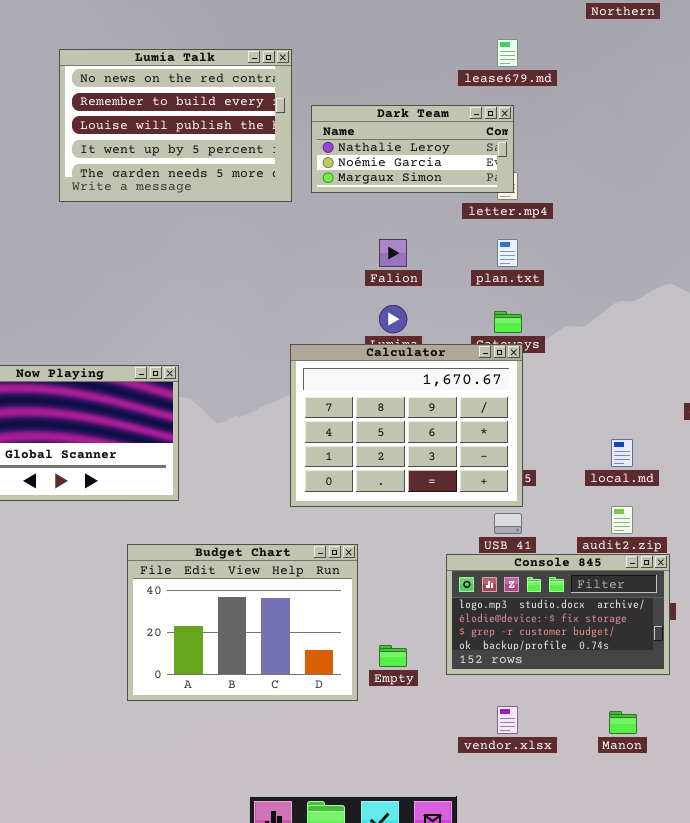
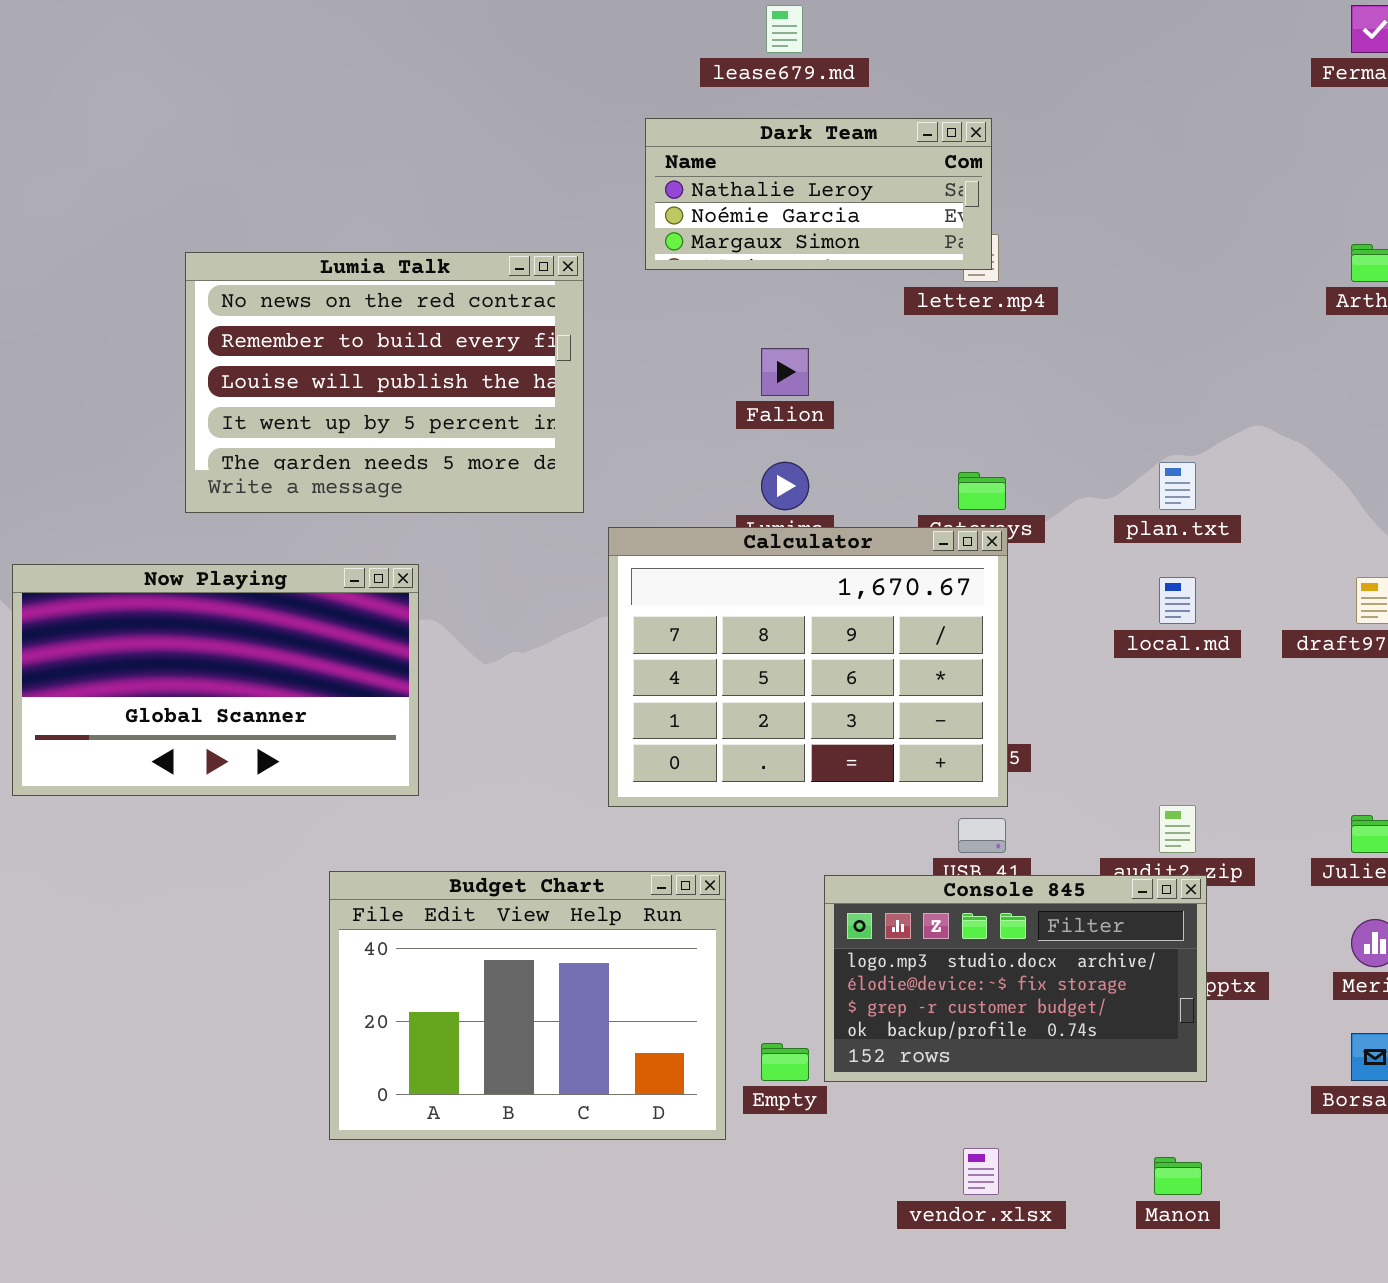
lease679.md: [497,39,518,67] -> [766,5,803,53], moved
Lumia Talk: [59,49,292,202] -> [185,252,584,513], moved
plan.txt: [497,239,518,267] -> [1159,462,1196,510], moved
local.md: [611,439,633,467] -> [1159,577,1196,624], moved
Console 845: [446,554,670,675] -> [824,875,1207,1082], moved

